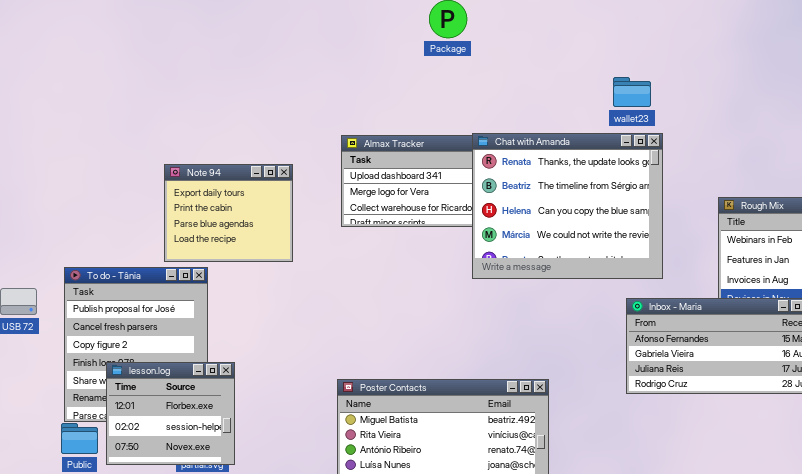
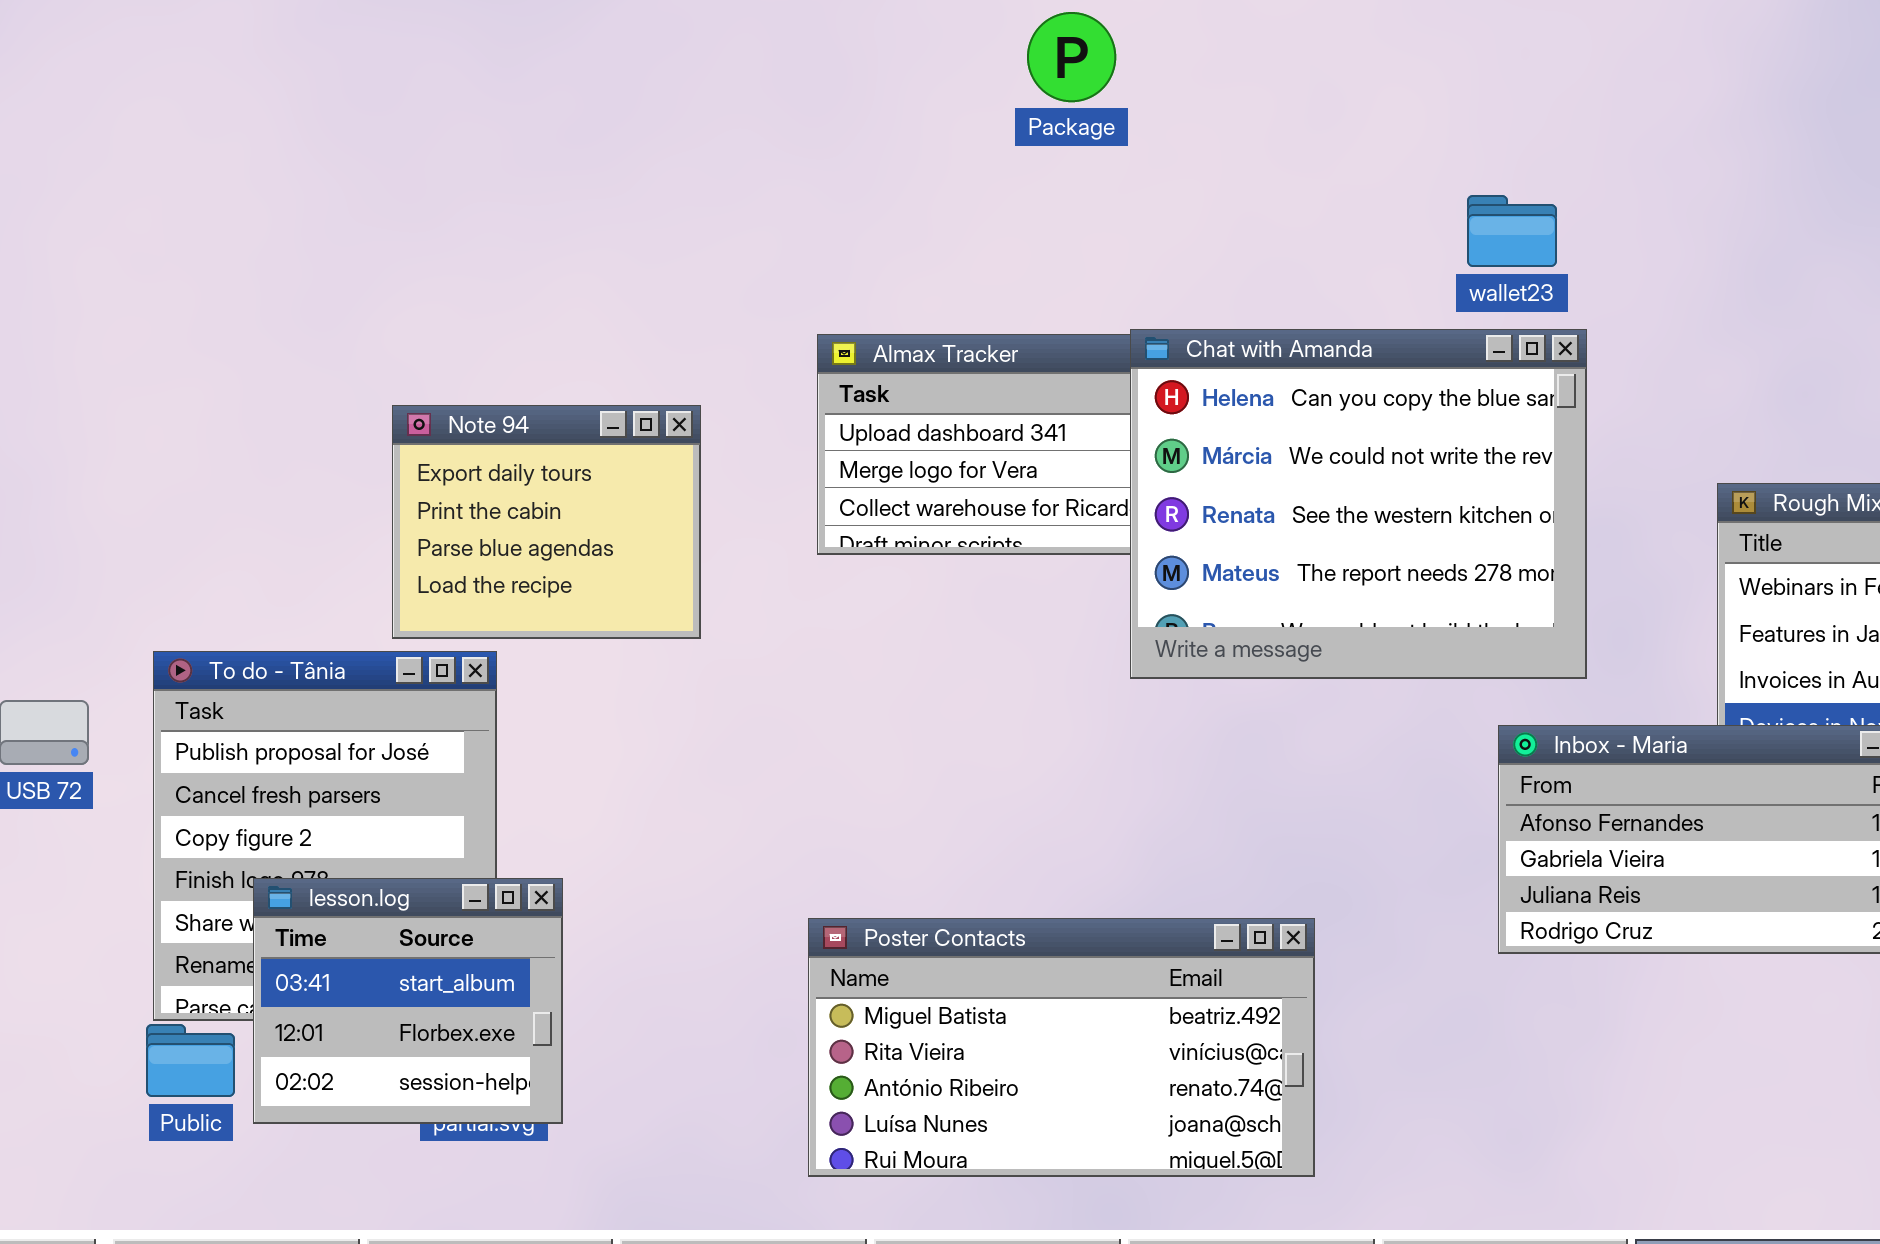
Chat with Amanda: [472,133,663,279] -> [1130,329,1587,679], scrolled down 2 rows
lesson.log: [106,362,235,465] -> [253,878,563,1124], scrolled up 1 row

